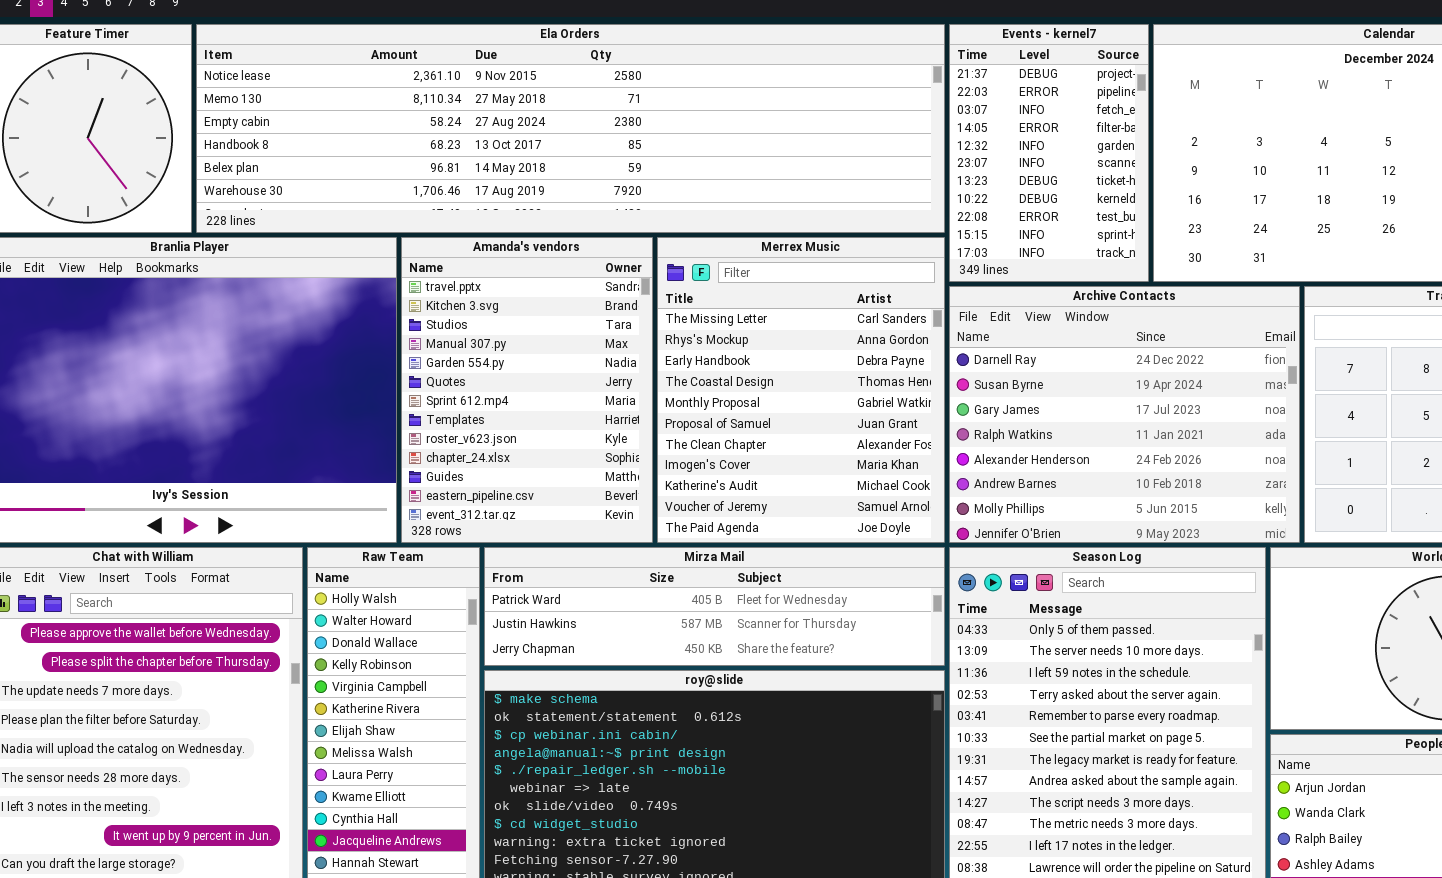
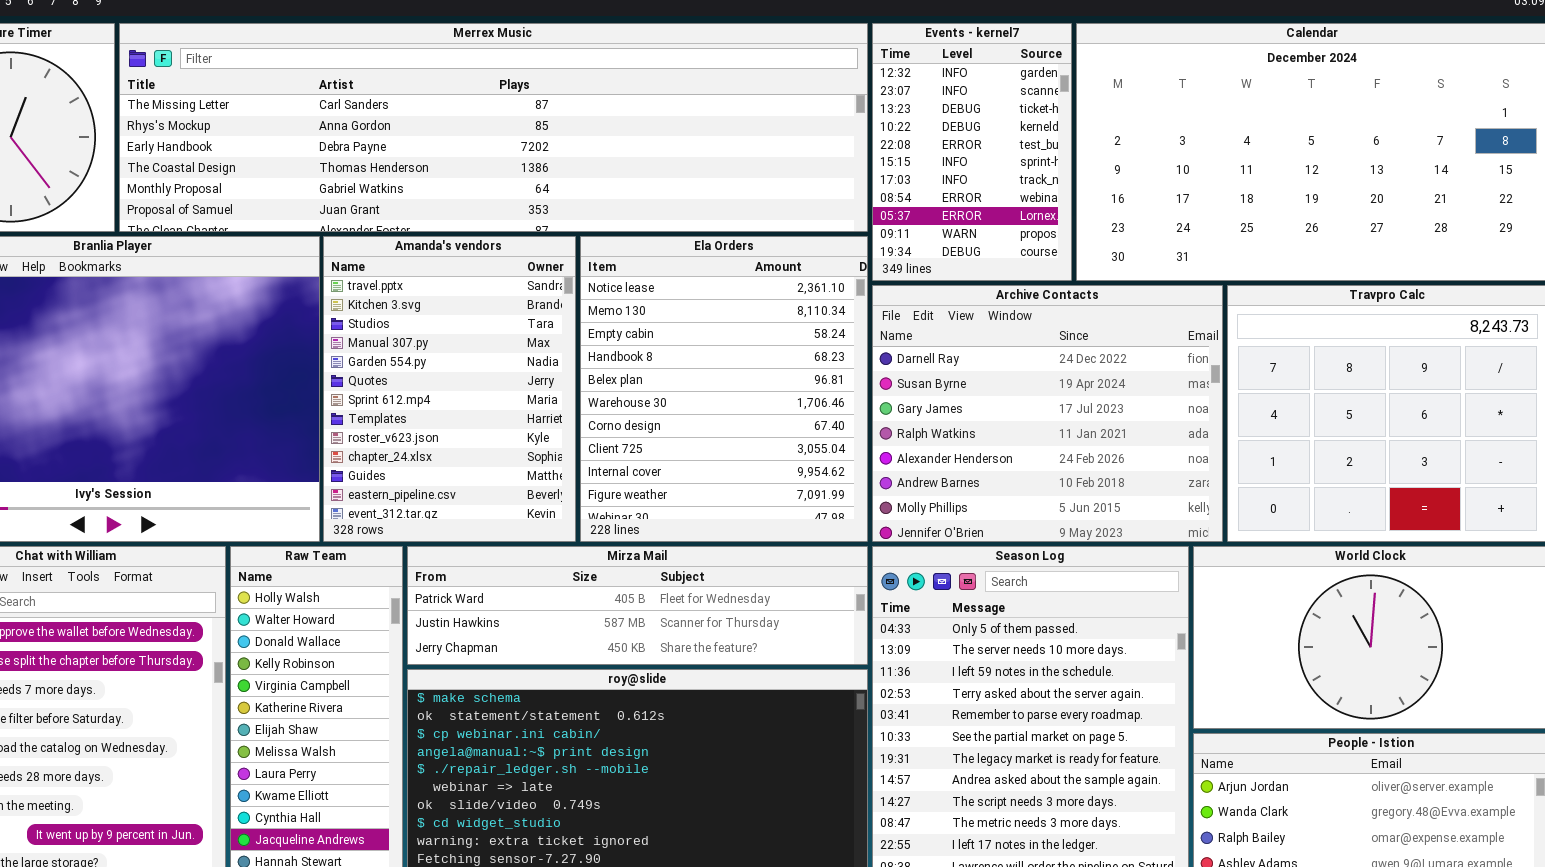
Ela Orders: [196,24,945,233] -> [580,236,868,542], moved, resized
Events - kernel7: [949,24,1149,282] -> [872,23,1072,281], scrolled down 4 rows
Merrex Music: [657,237,945,543] -> [119,23,868,232], moved, resized

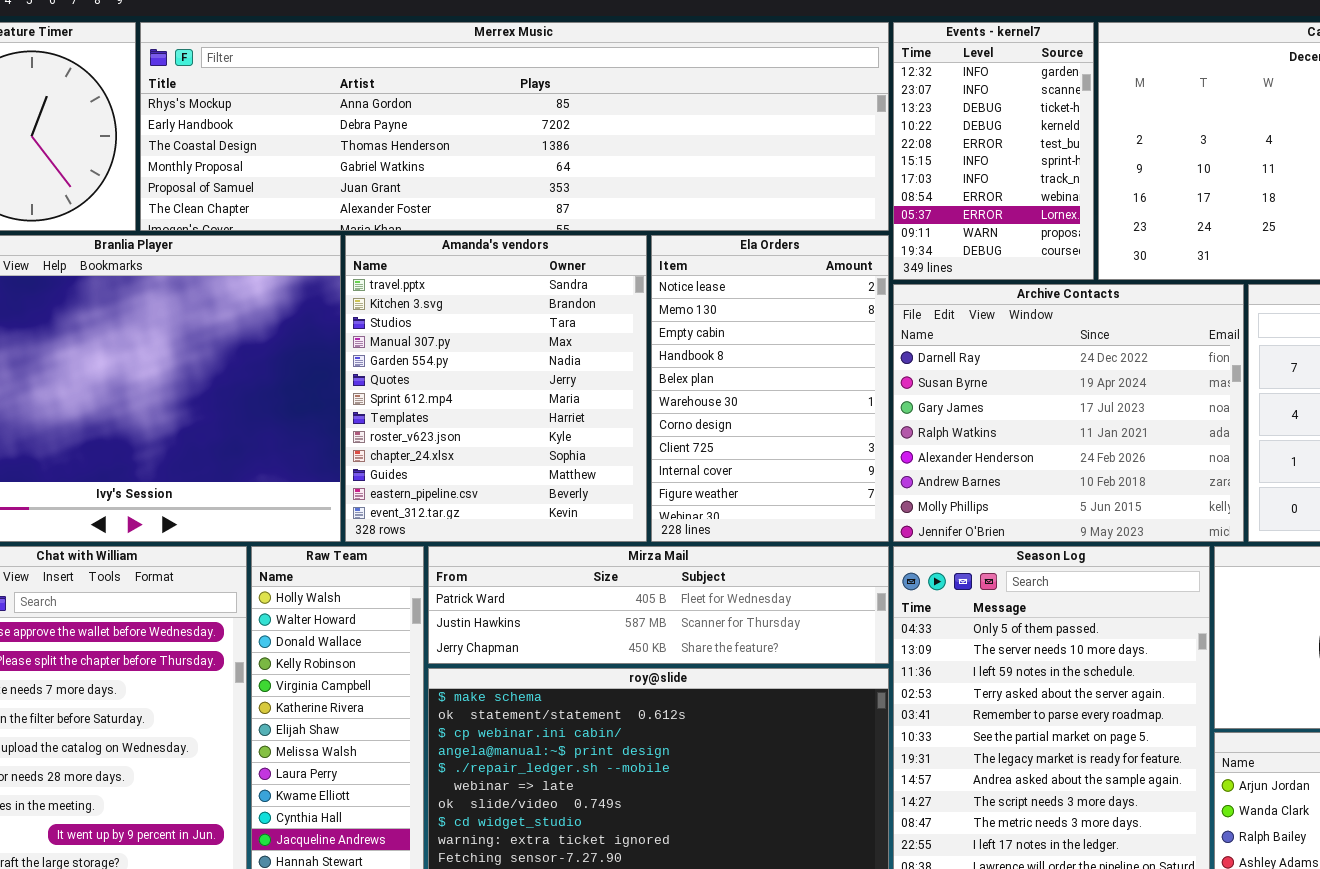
Merrex Music: [119,23,868,232] -> [140,22,889,231], scrolled down 1 row
Amanda's vendors: [323,236,576,542] -> [345,235,647,542], resized
Ela Orders: [580,236,868,542] -> [651,235,889,542], resized

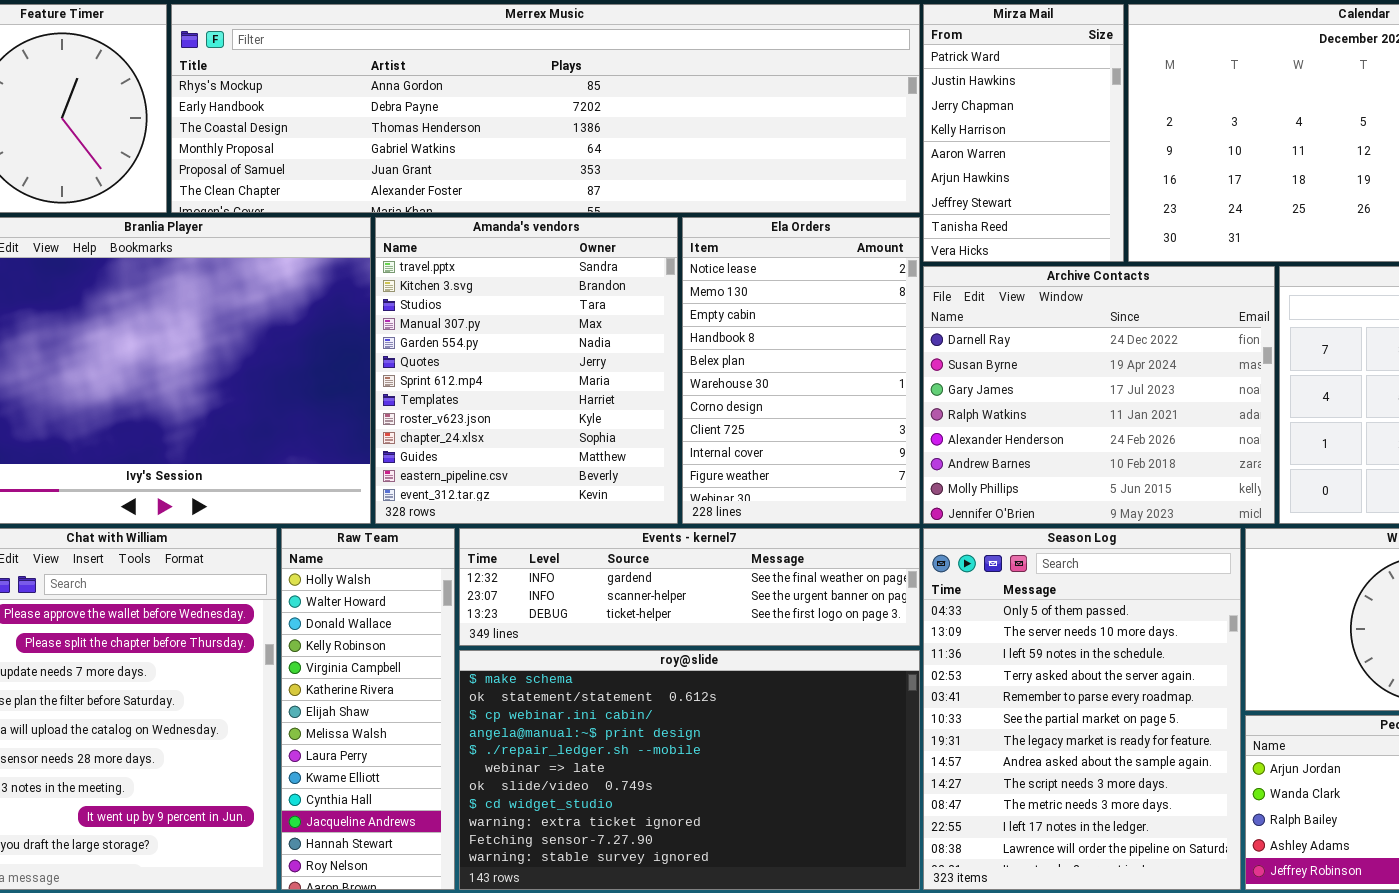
Events - kernel7: [893,22,1094,280] -> [459,528,920,646], moved, resized
Mirza Mail: [428,546,889,664] -> [923,4,1124,262], moved, resized

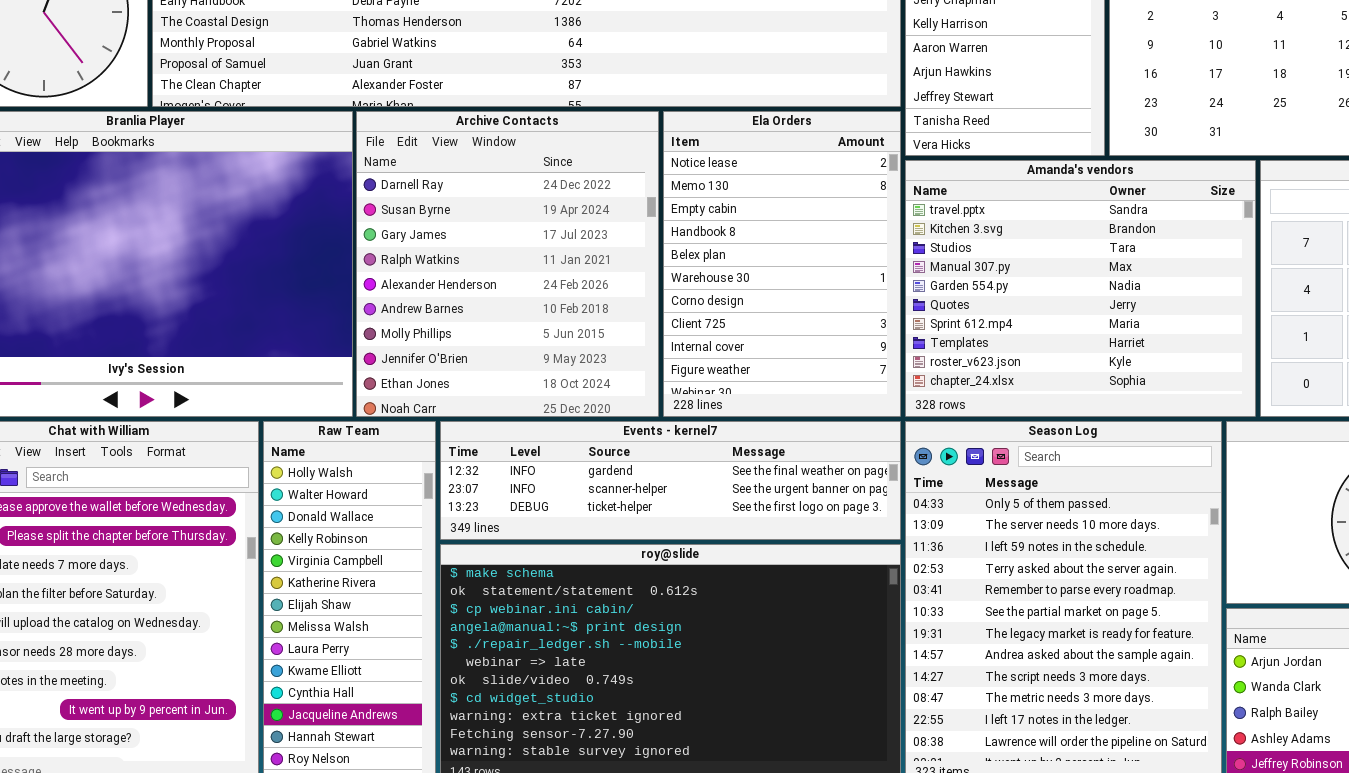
Amanda's vendors: [375,217,678,524] -> [905,160,1256,417], moved, resized
Archive Contacts: [923,266,1275,524] -> [356,111,659,417], moved, resized

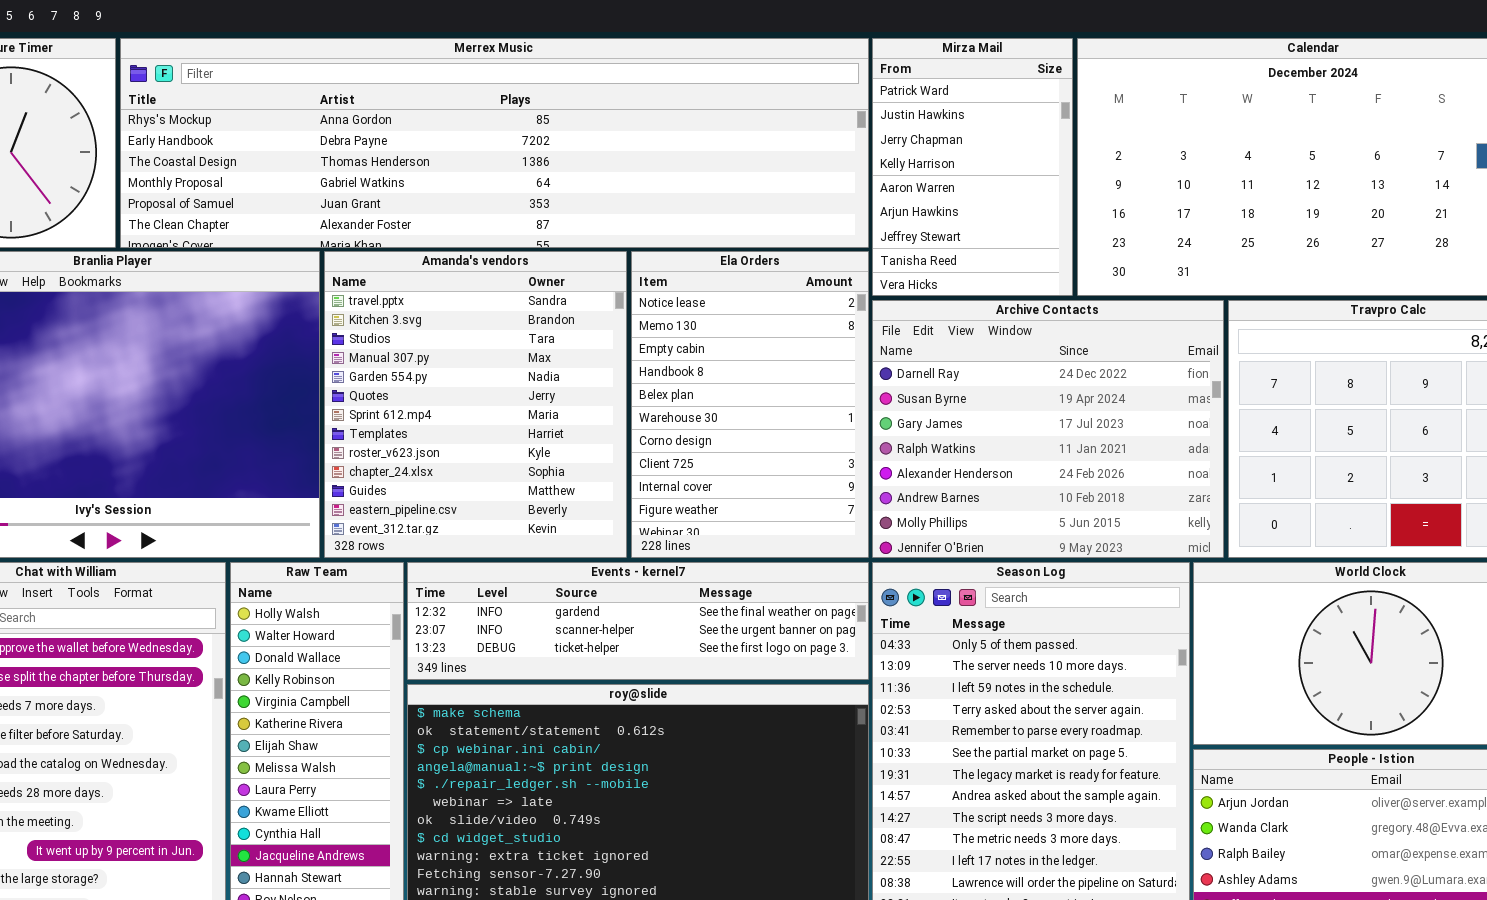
Archive Contacts: [356,111,659,417] -> [872,300,1224,558], moved, resized
Amanda's vendors: [905,160,1256,417] -> [324,251,627,558], moved, resized

